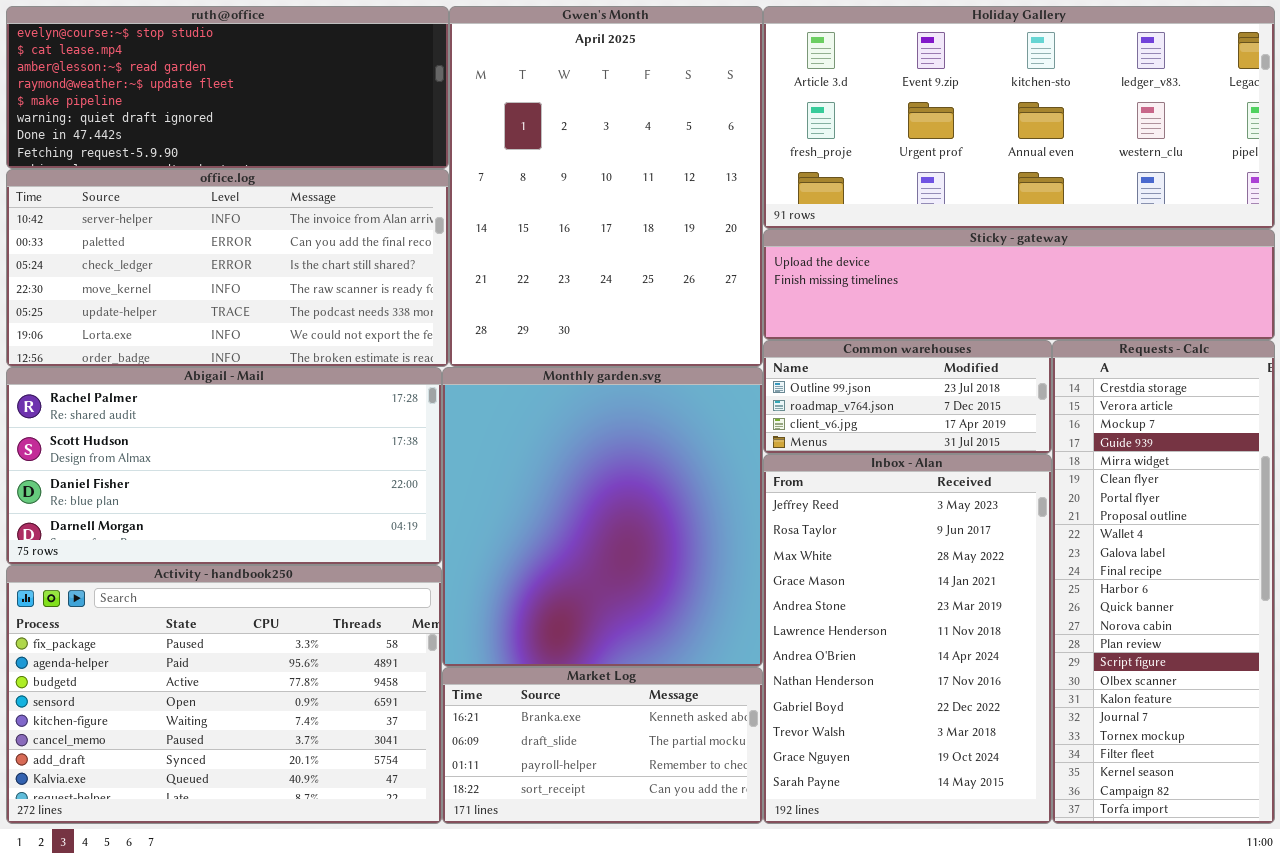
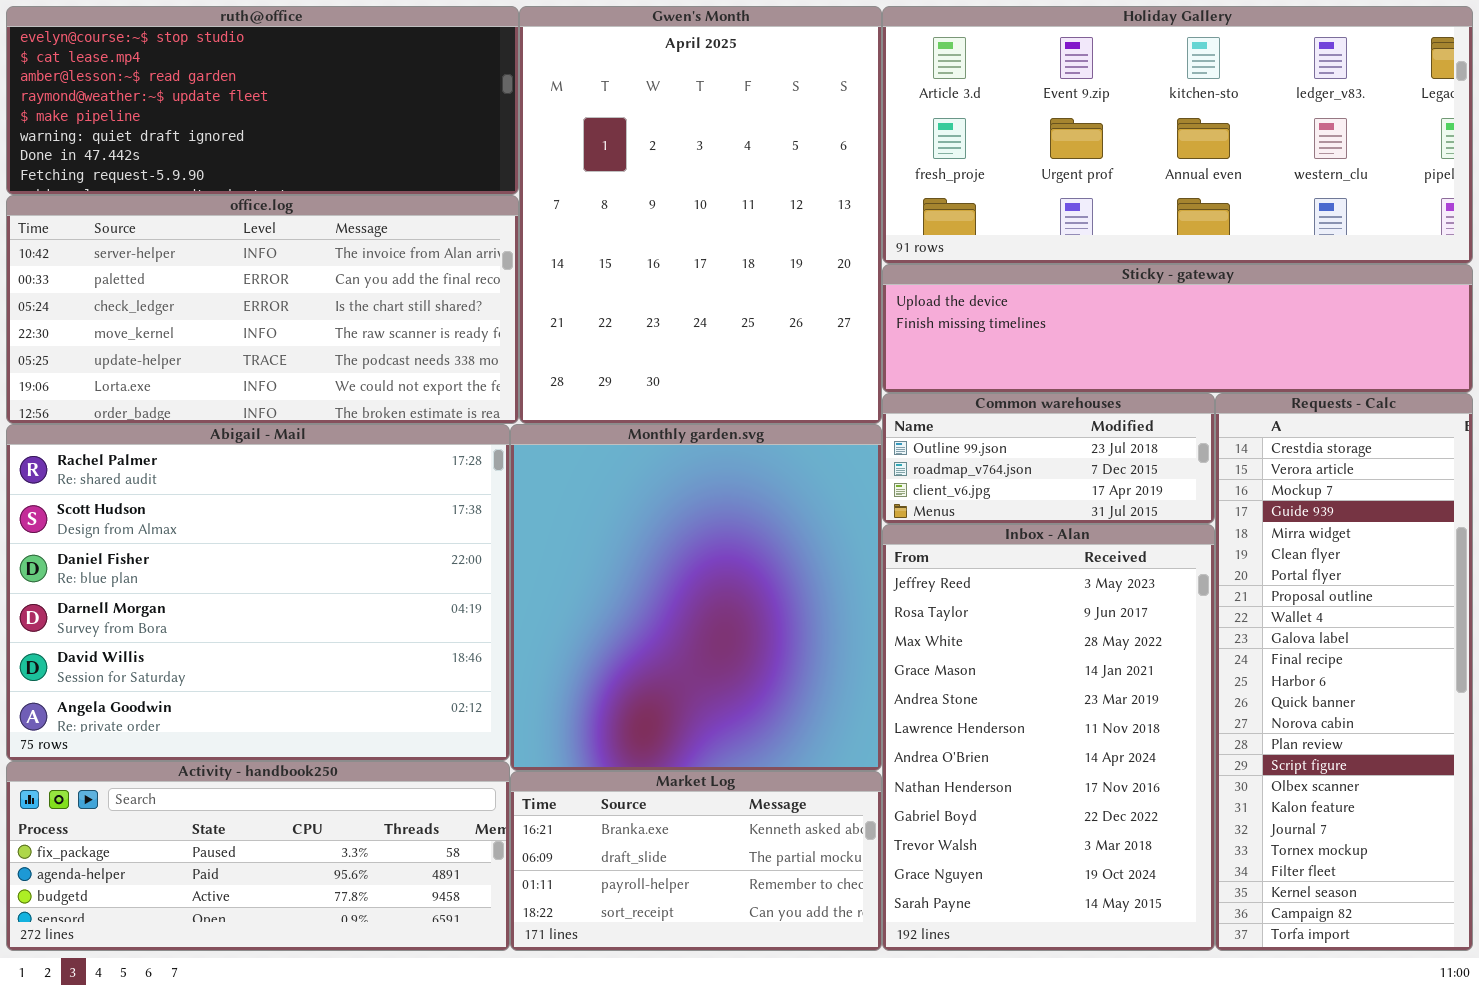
Abigail - Mail: [6,367,442,565] -> [6,424,510,761], resized
Activity - handbook250: [6,565,442,824] -> [6,761,510,951], resized

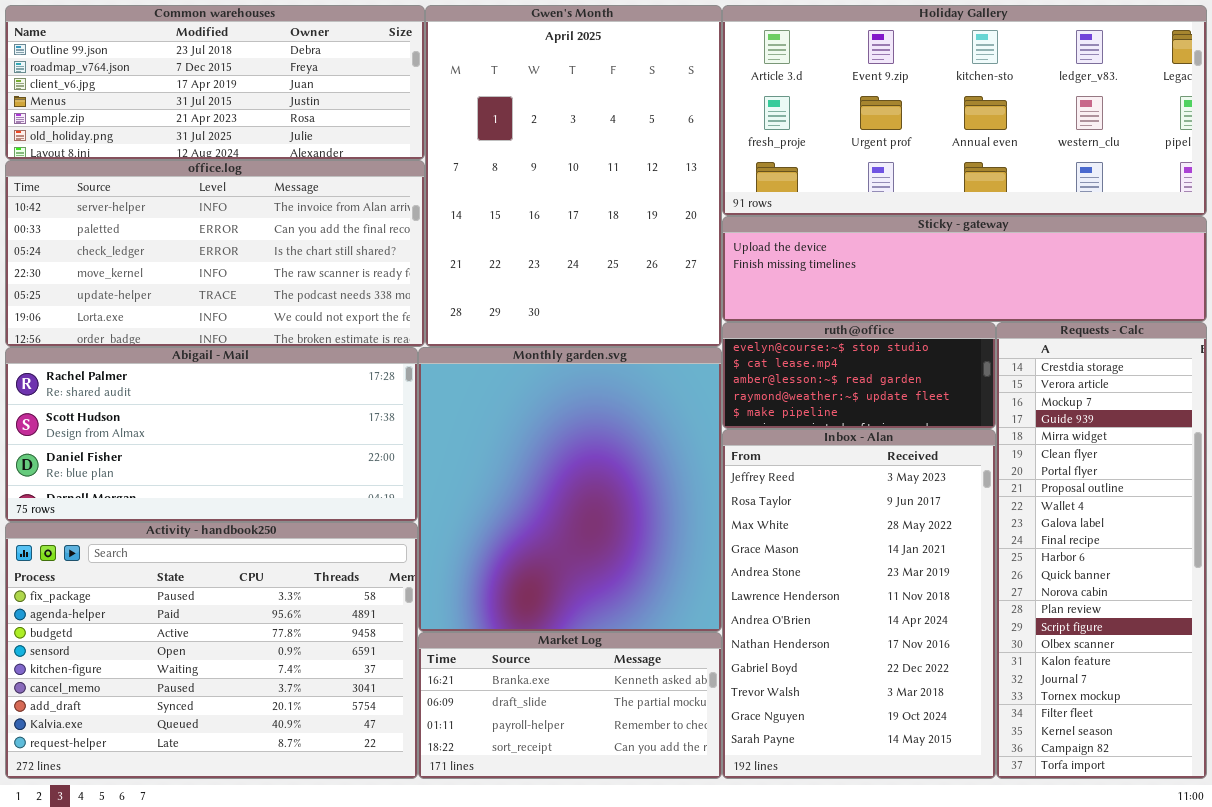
ruth@office: [6,6,519,195] -> [722,322,996,429], moved, resized
Common warehouses: [882,393,1215,524] -> [5,5,425,160], moved, resized
Abigail - Mail: [6,424,510,761] -> [5,347,418,522], resized
Activity - handbook250: [6,761,510,951] -> [5,522,418,779], resized

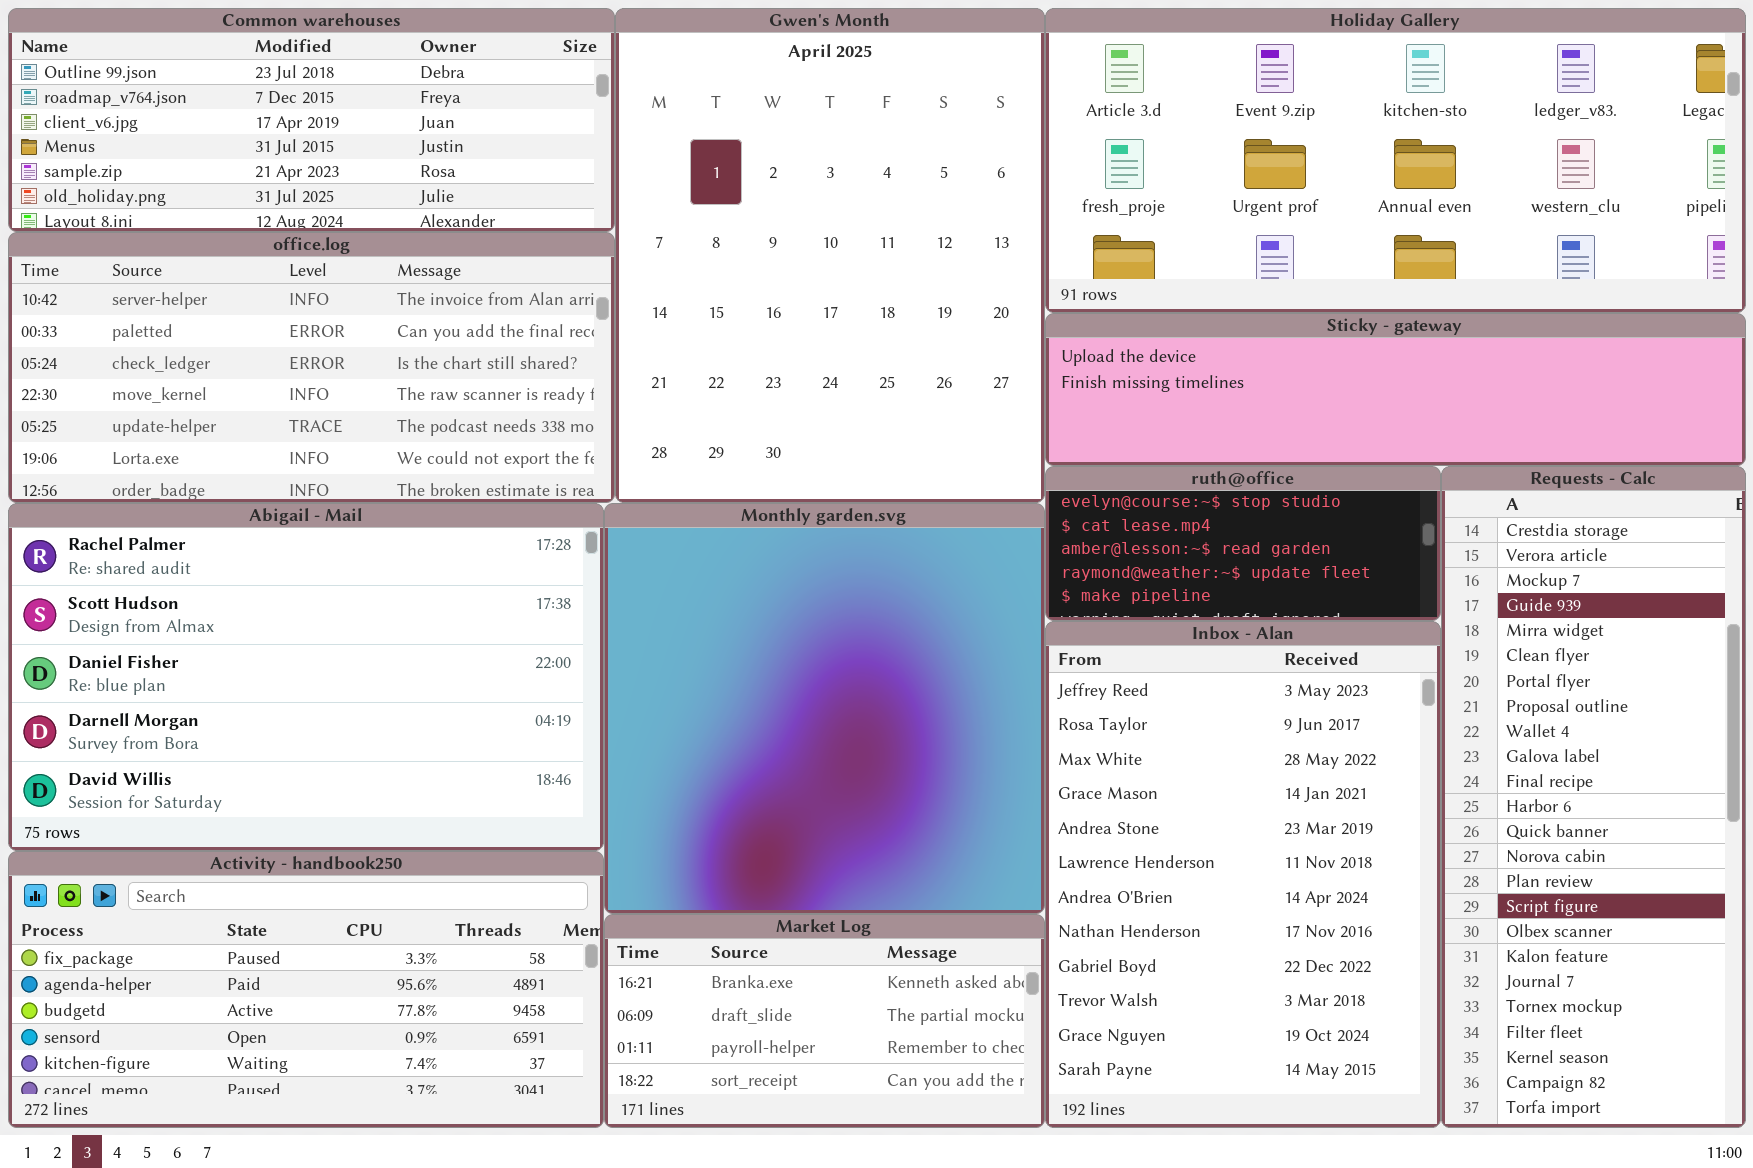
Abigail - Mail: [5,347,418,522] -> [8,503,604,851], resized
Activity - handbook250: [5,522,418,779] -> [8,851,604,1128], resized

